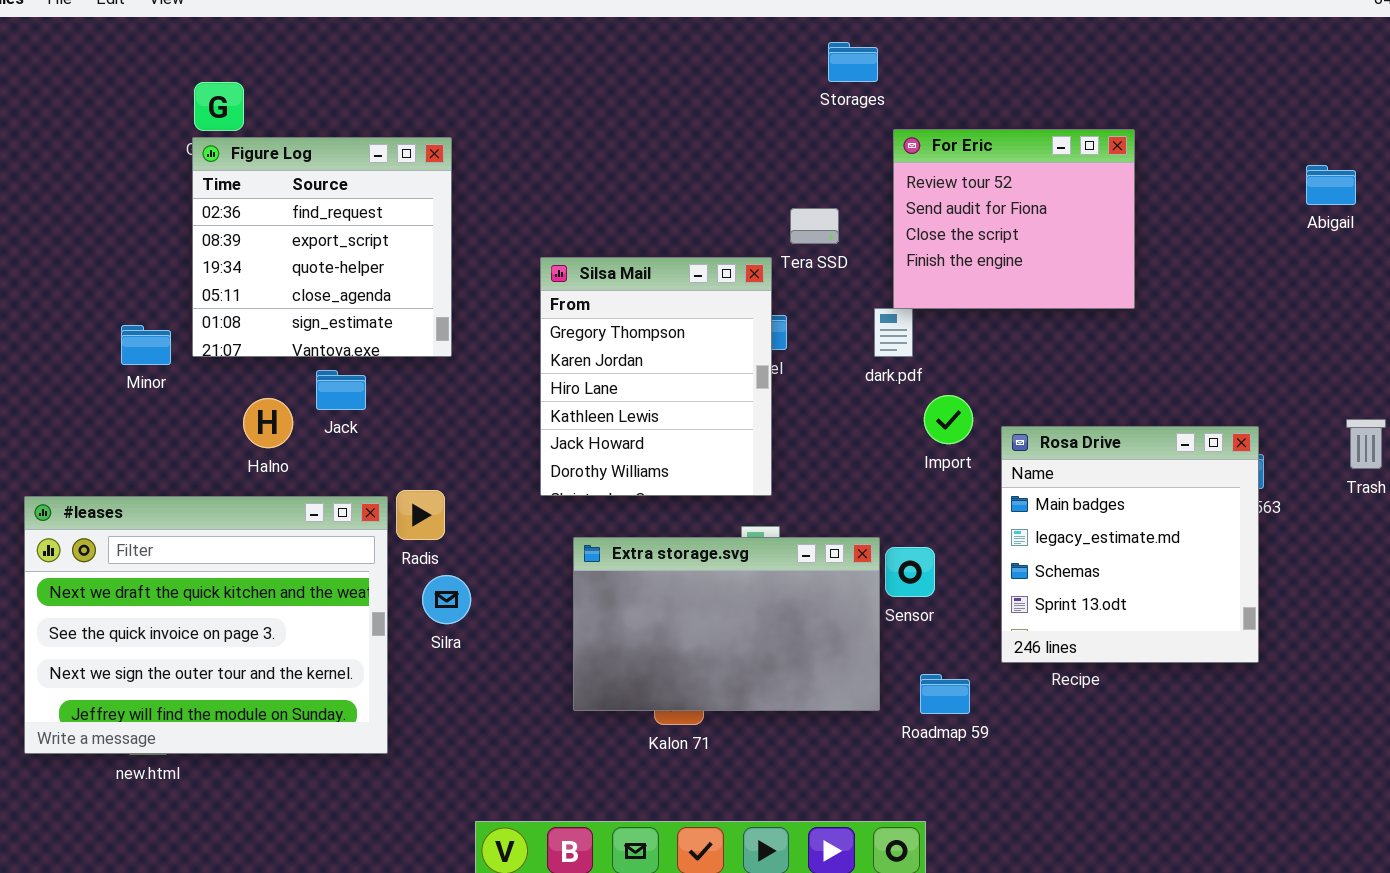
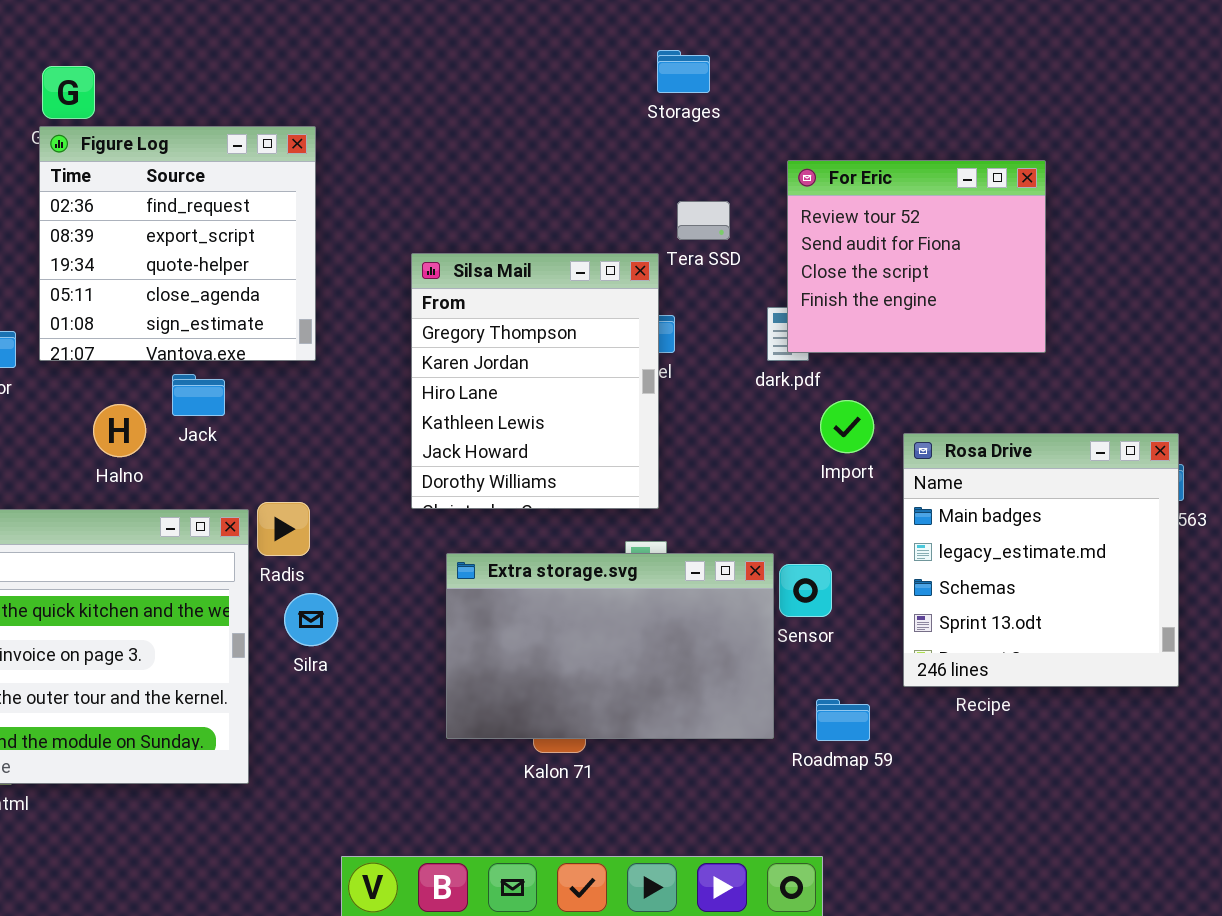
Storages: [828,42,878,82] -> [657,50,710,93], moved
For Eric: [893,129,1135,309] -> [787,160,1046,353], moved

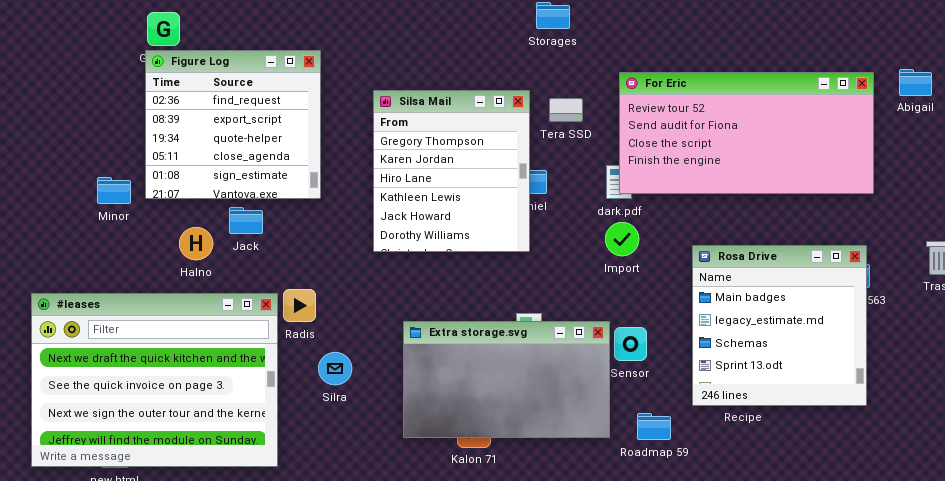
For Eric: [787,160,1046,353] -> [619,72,874,194], resized
Silsa Mail: [411,253,659,509] -> [373,90,530,252], moved
Import: [820,400,874,453] -> [605,222,639,256], moved
Silra: [284,593,338,646] -> [318,352,352,385], moved

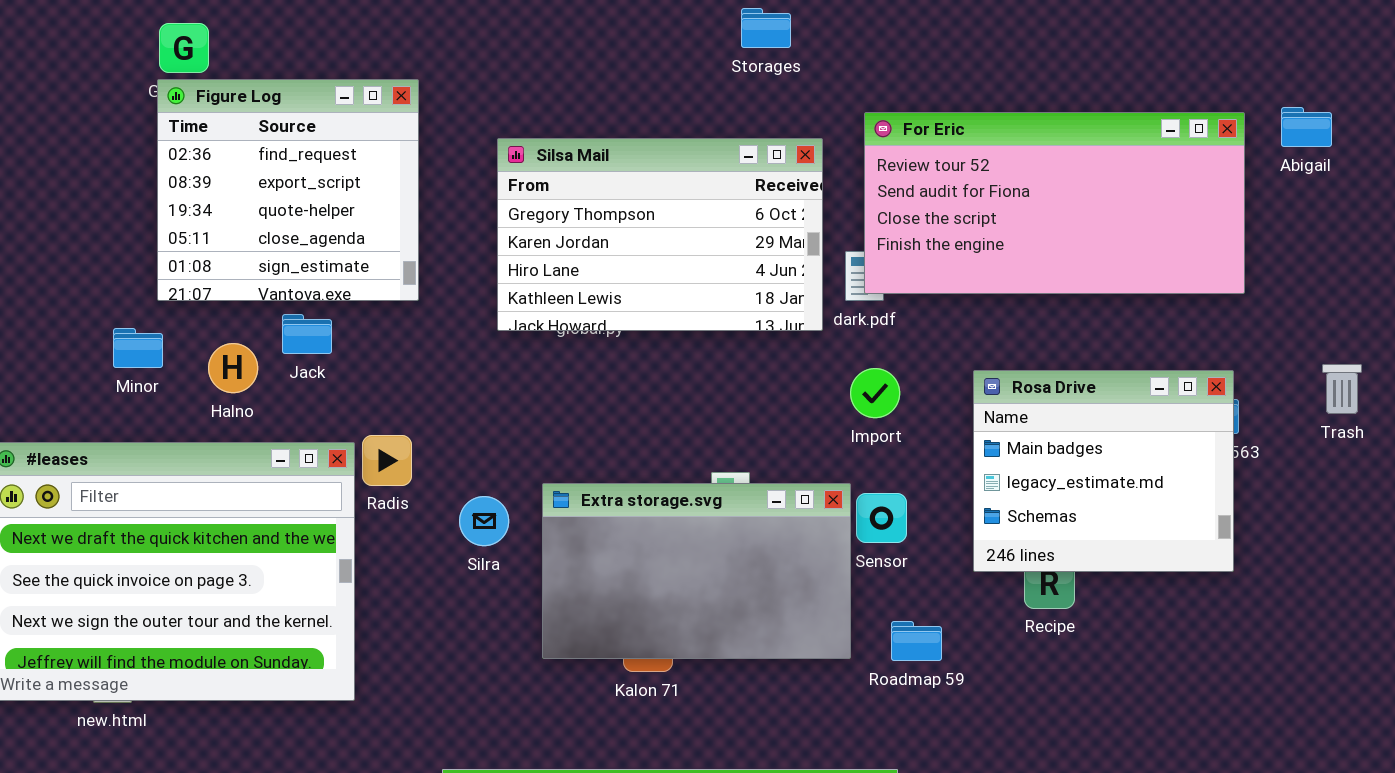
Silsa Mail: [373,90,530,252] -> [497,138,823,331], resized
Minor: [97,177,131,204] -> [113,328,163,368], moved
Import: [605,222,639,256] -> [850,368,900,418], moved
Rosa Drive: [692,245,867,406] -> [973,370,1234,572], resized
Silra: [318,352,352,385] -> [459,496,509,546], moved

